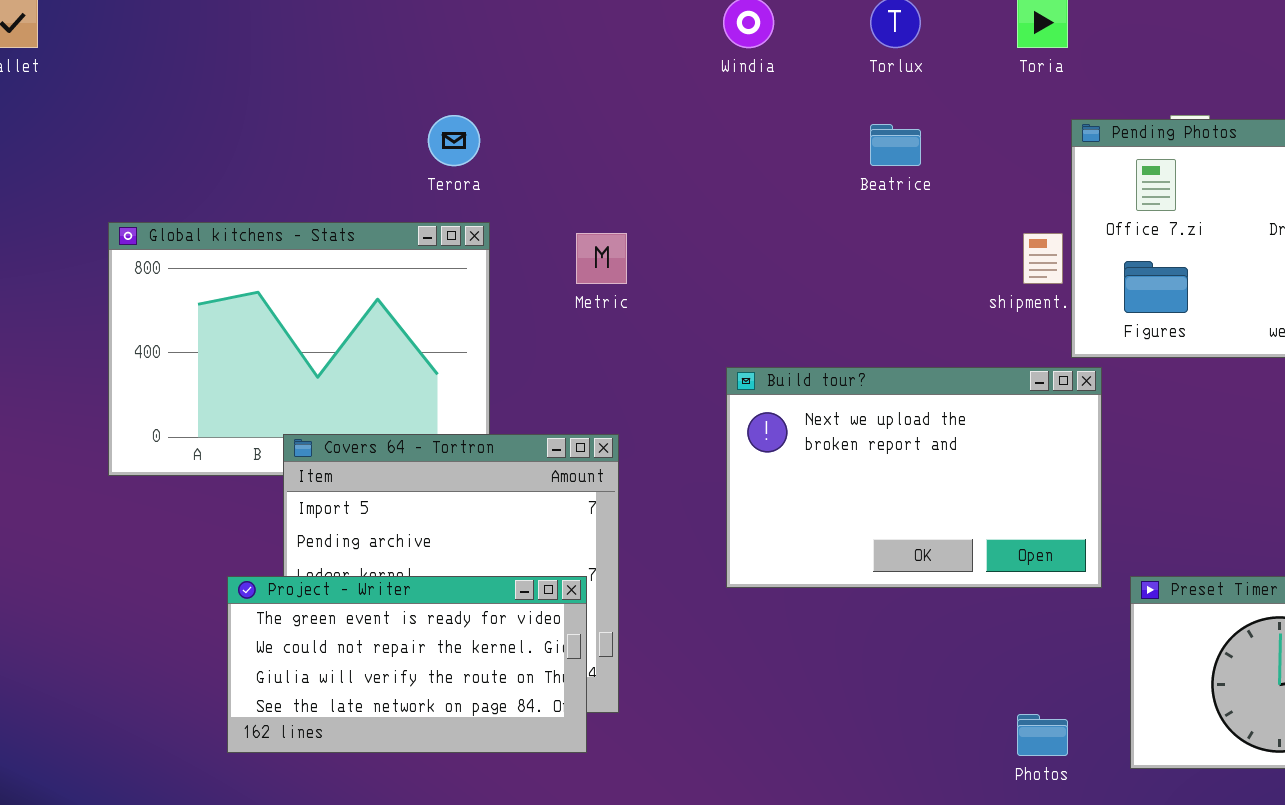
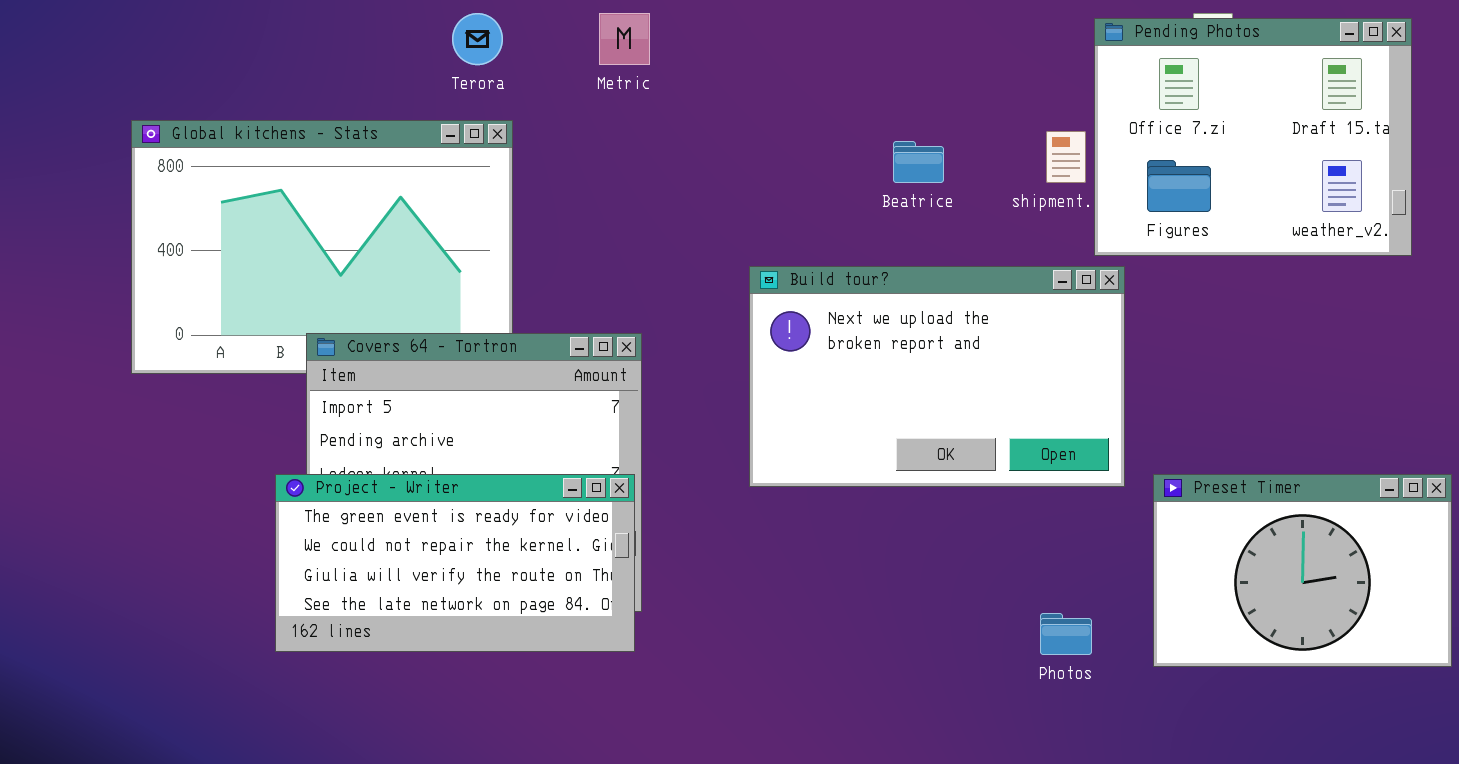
Beatrice: [870,124,921,166] -> [893,141,944,183], moved
Metric: [576,233,627,284] -> [599,13,650,65], moved
Project - Writer: [227,576,587,753] -> [275,474,635,652], moved

